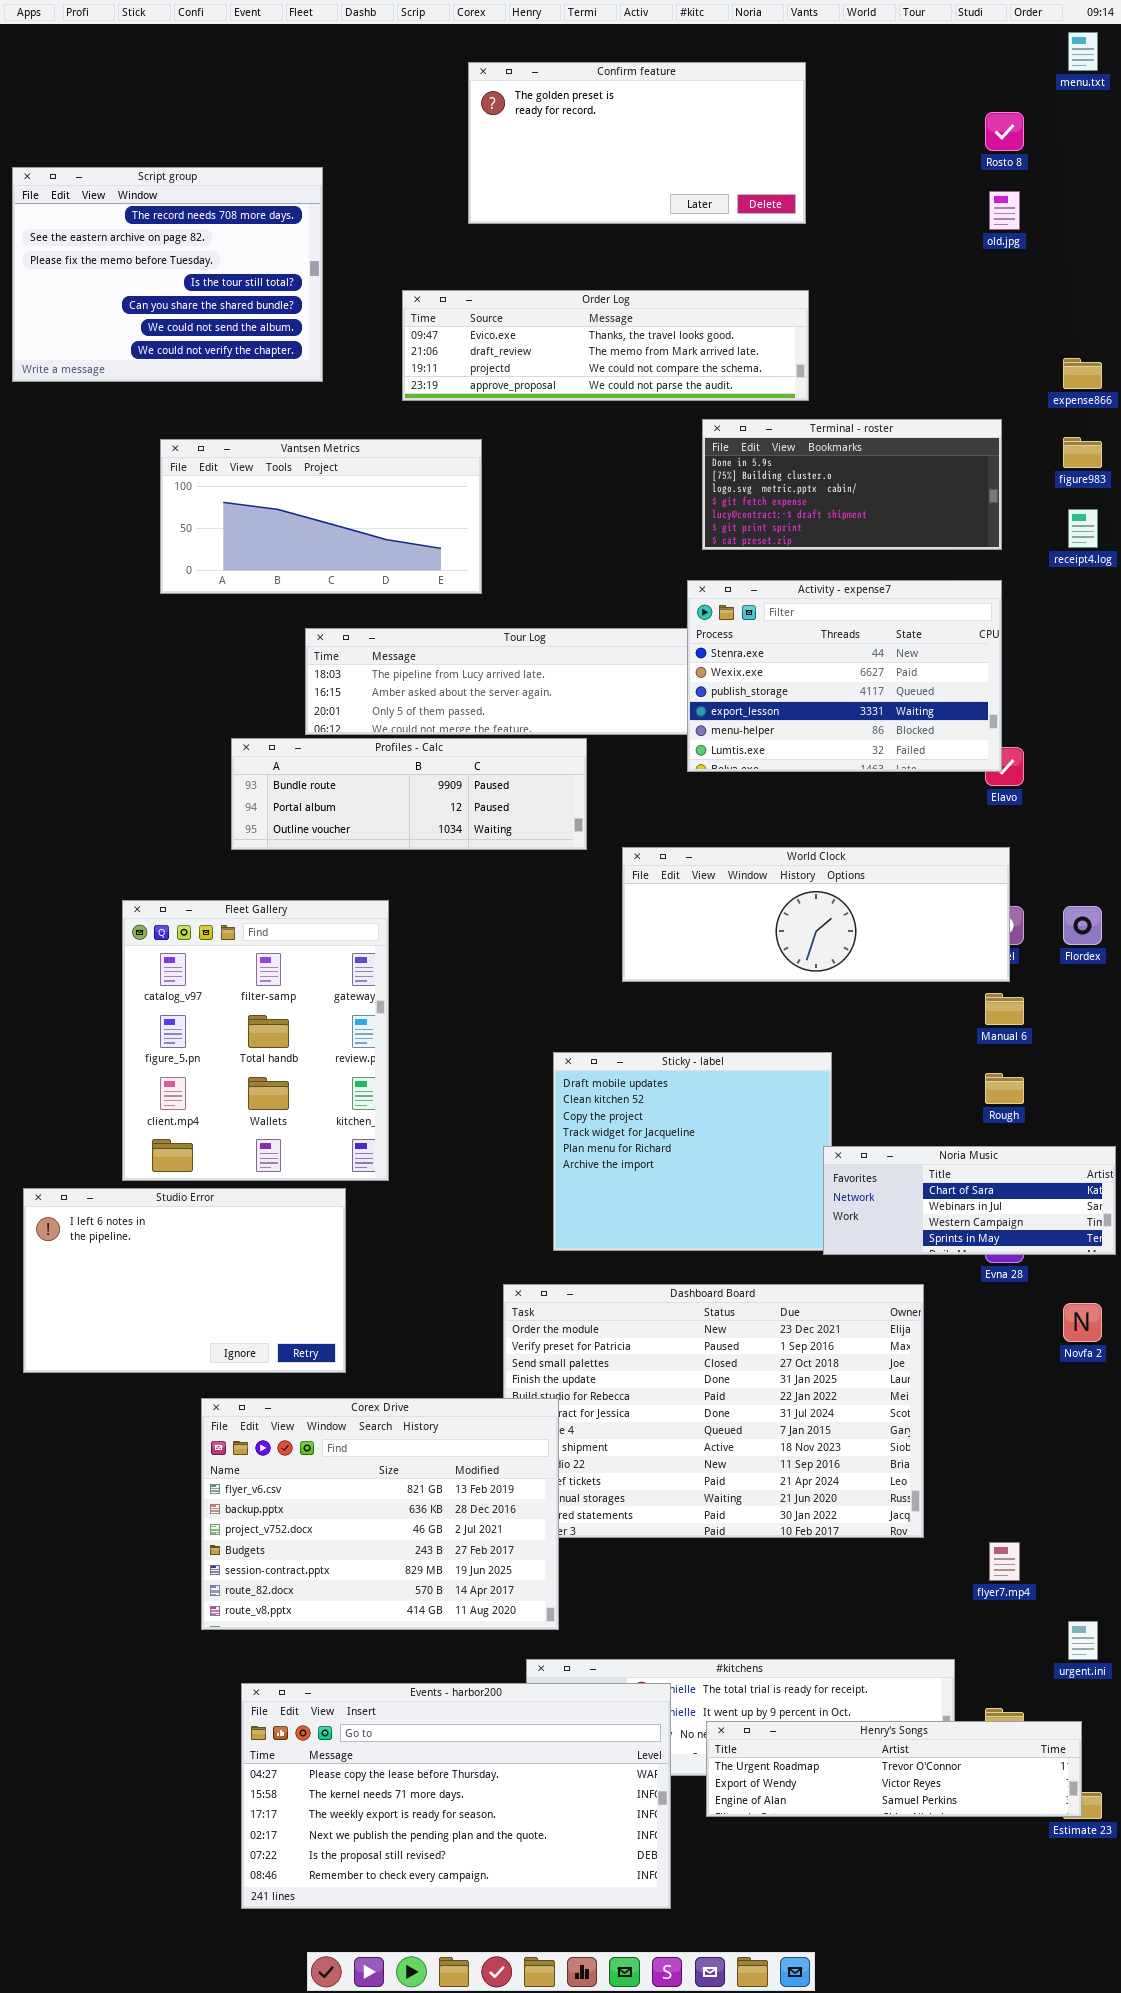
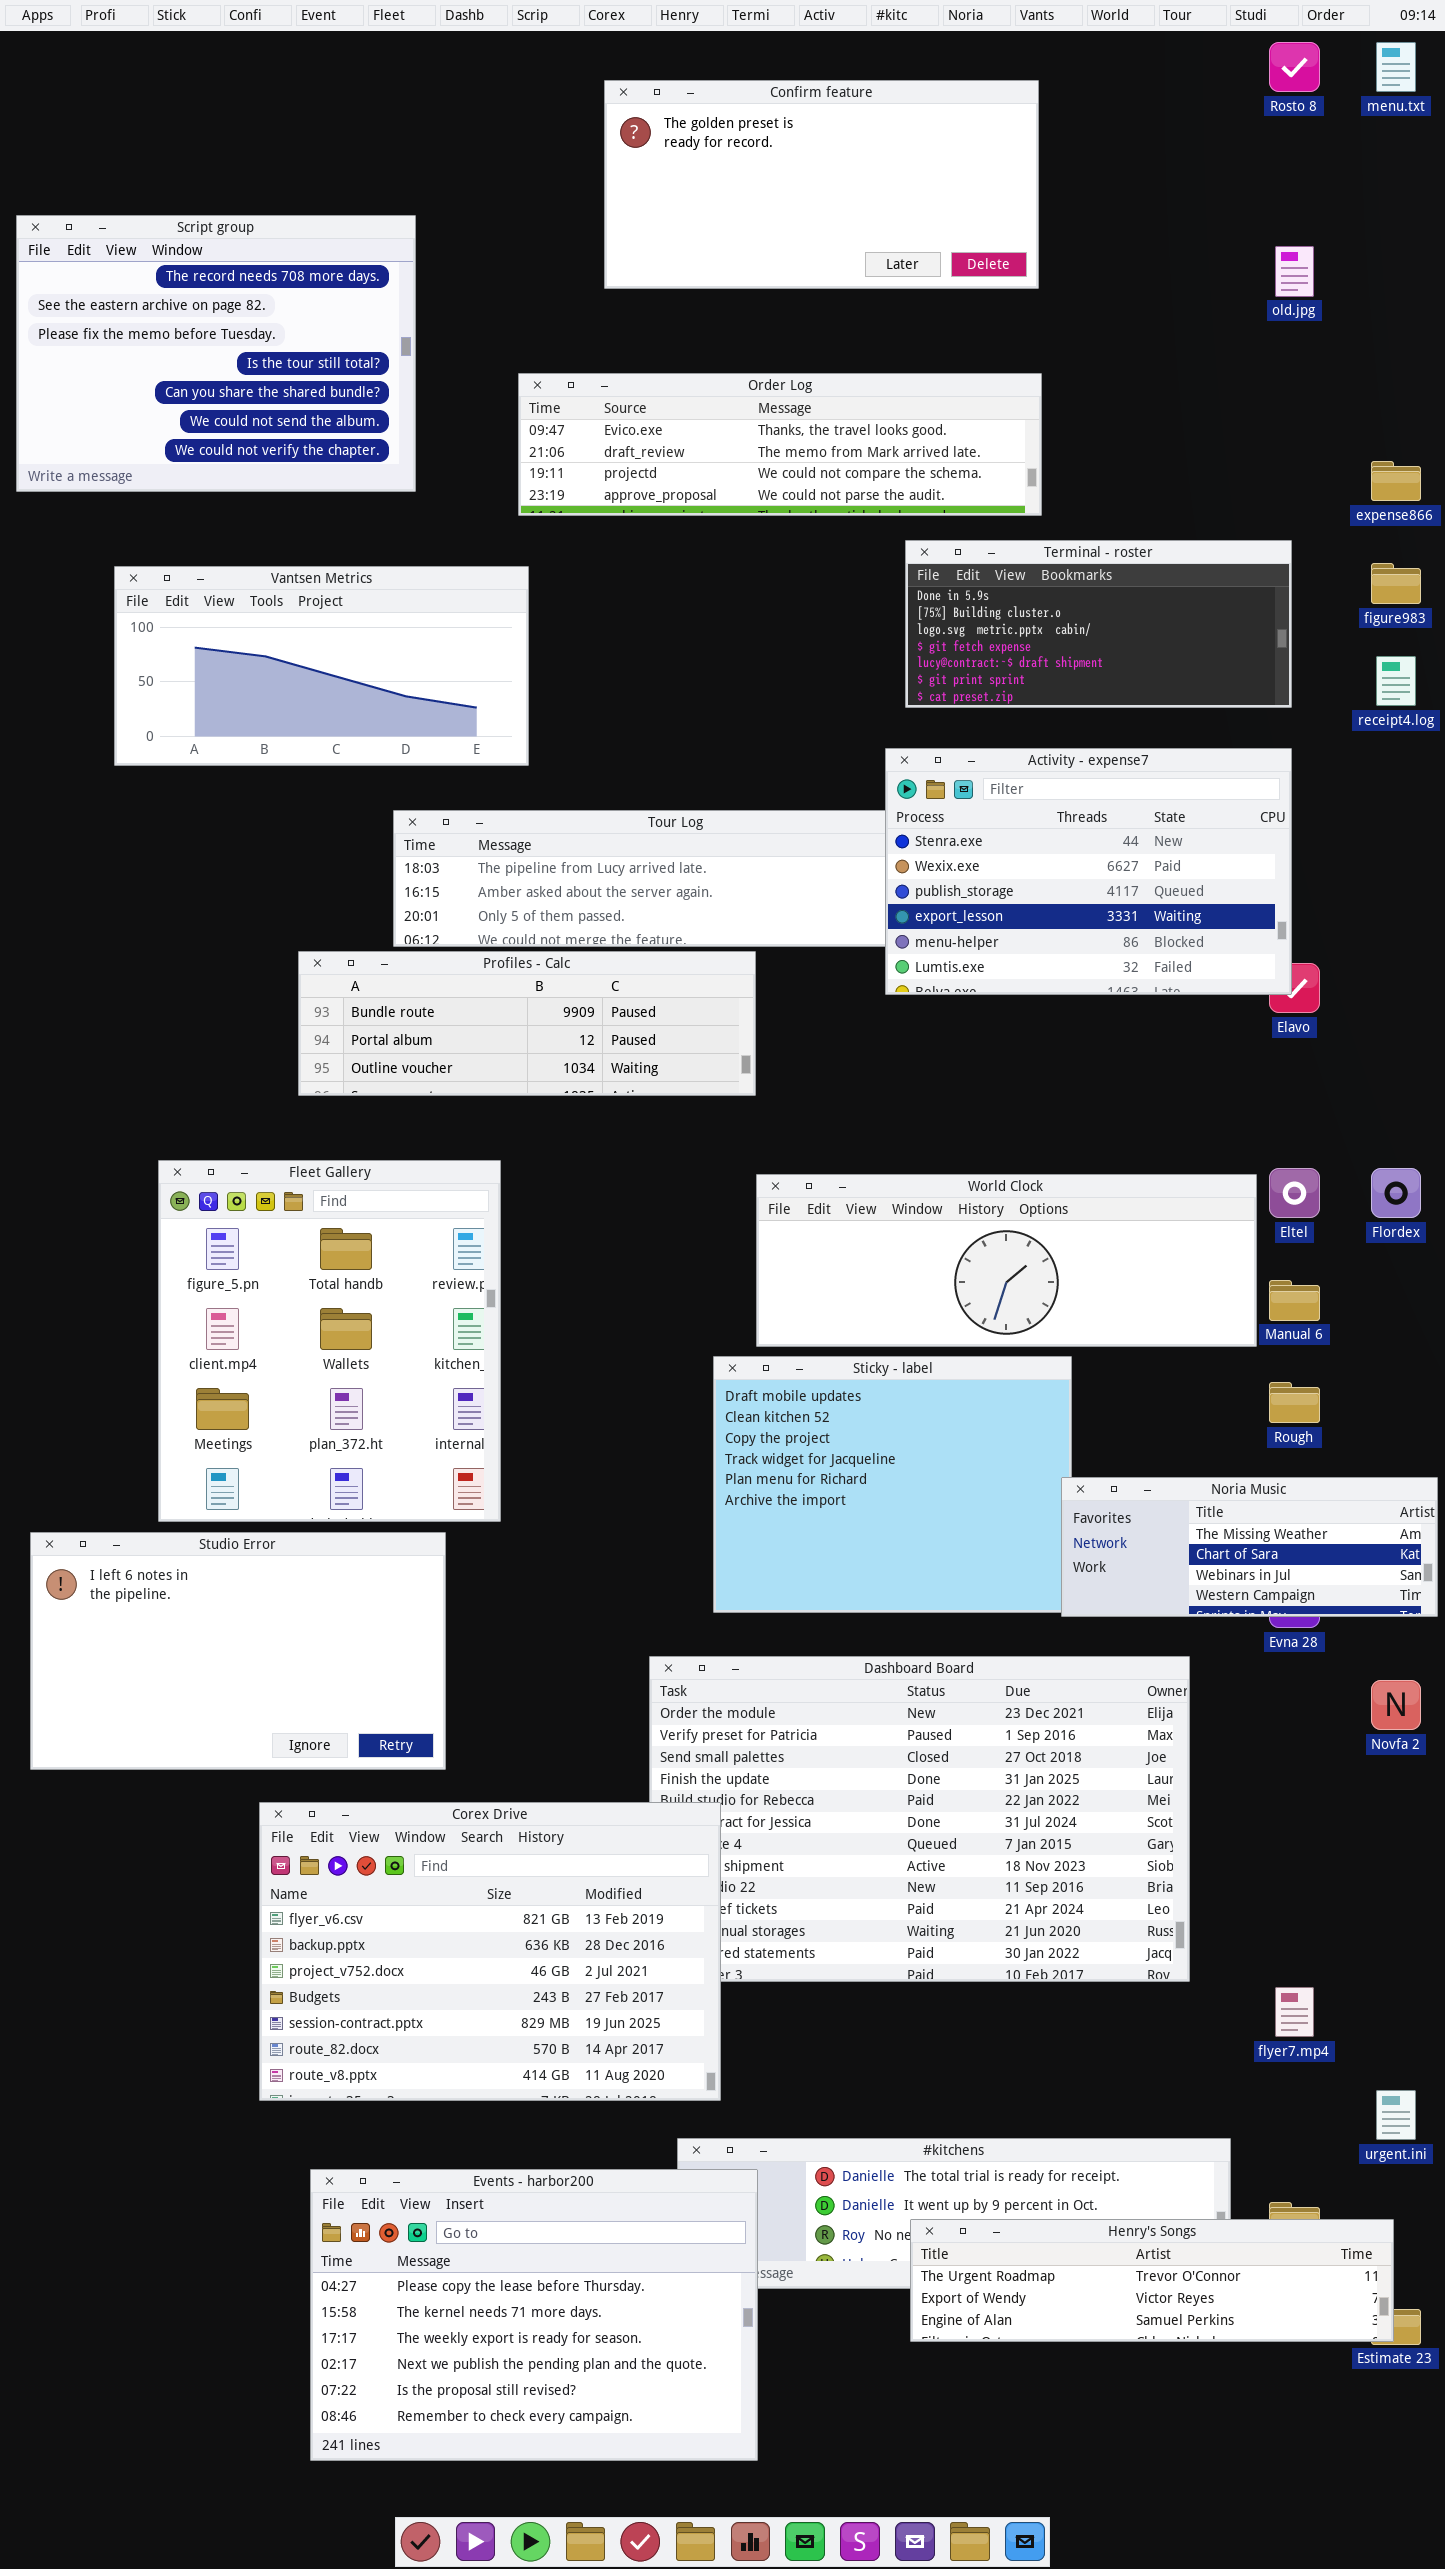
Rosto 8: [985,112,1024,151] -> [1269,42,1320,92], moved
Vantsen Metrics: [160,439,482,594] -> [114,566,529,766], moved
World Clock: [622,847,1010,982] -> [756,1174,1257,1347], moved
Fleet Gallery: [122,900,389,1181] -> [158,1160,501,1522], scrolled down 1 row
Noria Music: [823,1146,1116,1255] -> [1061,1477,1438,1617], scrolled up 1 row
Events - harbor200: [241,1683,671,1909] -> [310,2169,758,2461], resized

